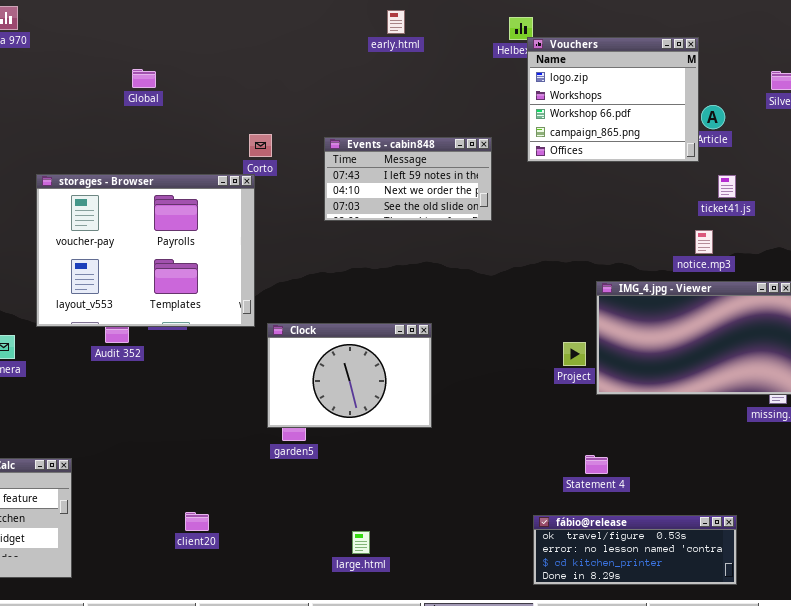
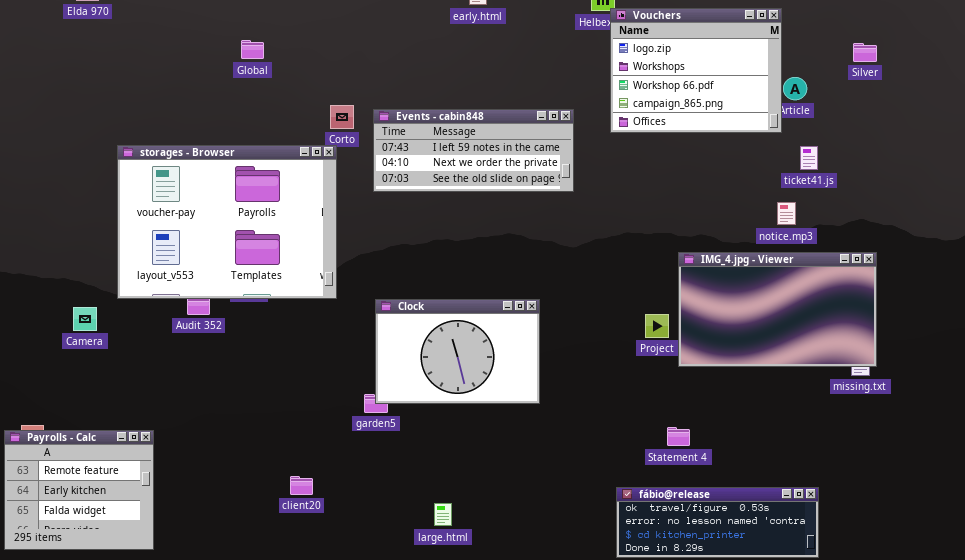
Global: [132,69,156,88] -> [241,40,264,59], moved
Events - cabin848: [324,137,492,221] -> [373,109,574,192], resized
Clock: [267,323,432,428] -> [375,299,540,404], moved
client20: [185,512,209,531] -> [290,476,313,495], moved

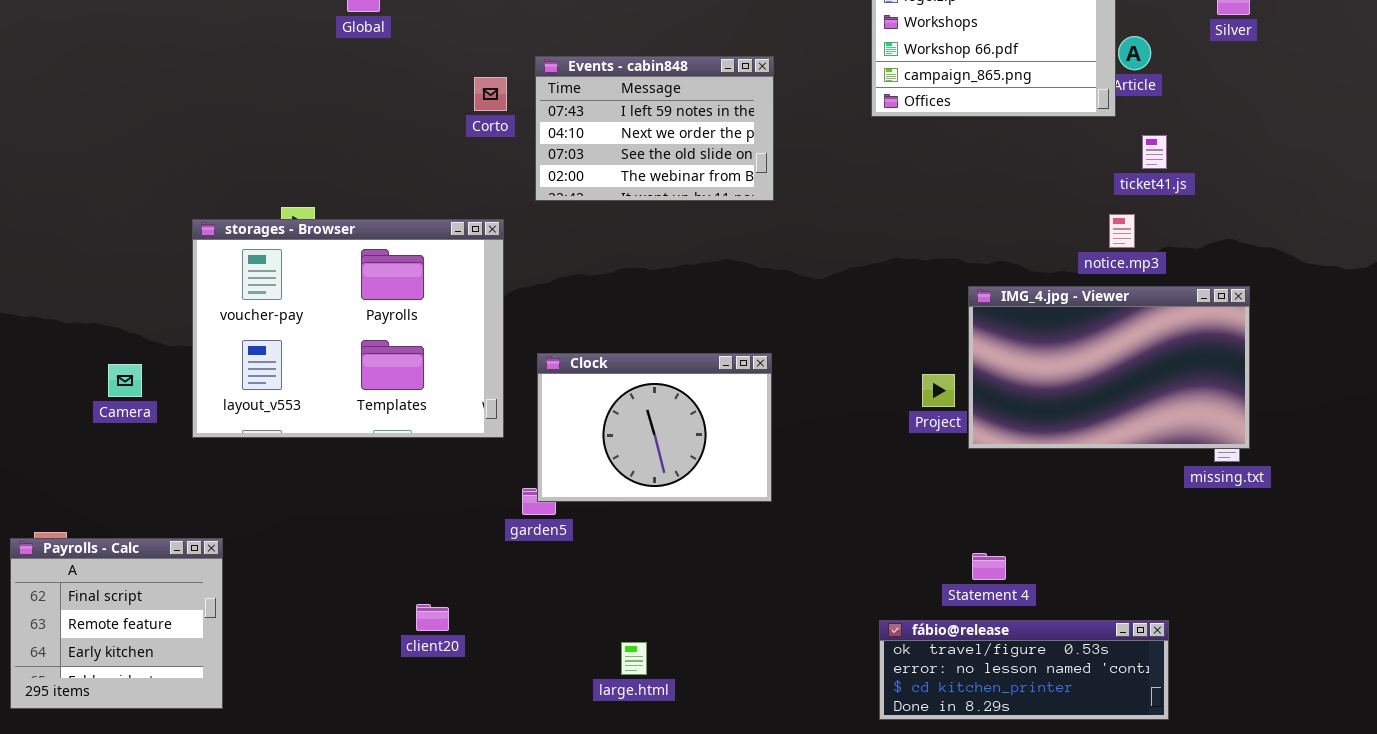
Events - cabin848: [373,109,574,192] -> [535,56,774,201], resized
storages - Browser: [117,145,337,299] -> [192,219,504,438], moved
Statement 4: [667,427,690,446] -> [972,553,1006,580], moved
Payrolls - Calc: [4,430,154,550] -> [10,538,223,709], scrolled up 1 row

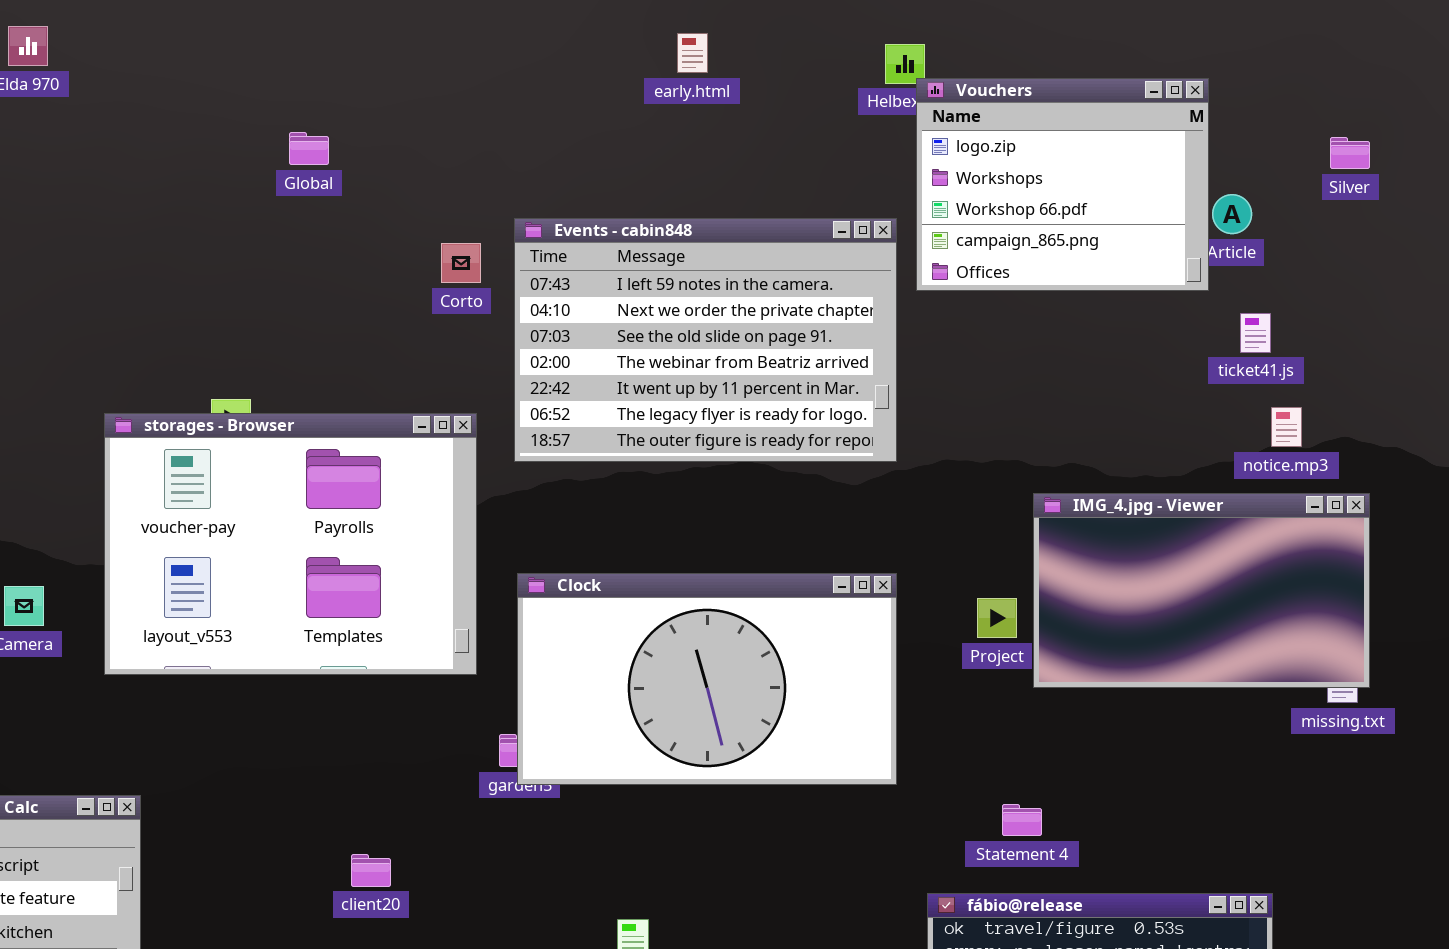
Events - cabin848: [535,56,774,201] -> [514,218,897,462], resized
notice.mp3: [1109,214,1135,248] -> [1271,407,1302,447], moved
Clock: [537,353,772,502] -> [517,573,897,785], resized
Statement 4: [972,553,1006,580] -> [1002,804,1042,836], moved
client20: [416,604,449,631] -> [351,854,391,887], moved

